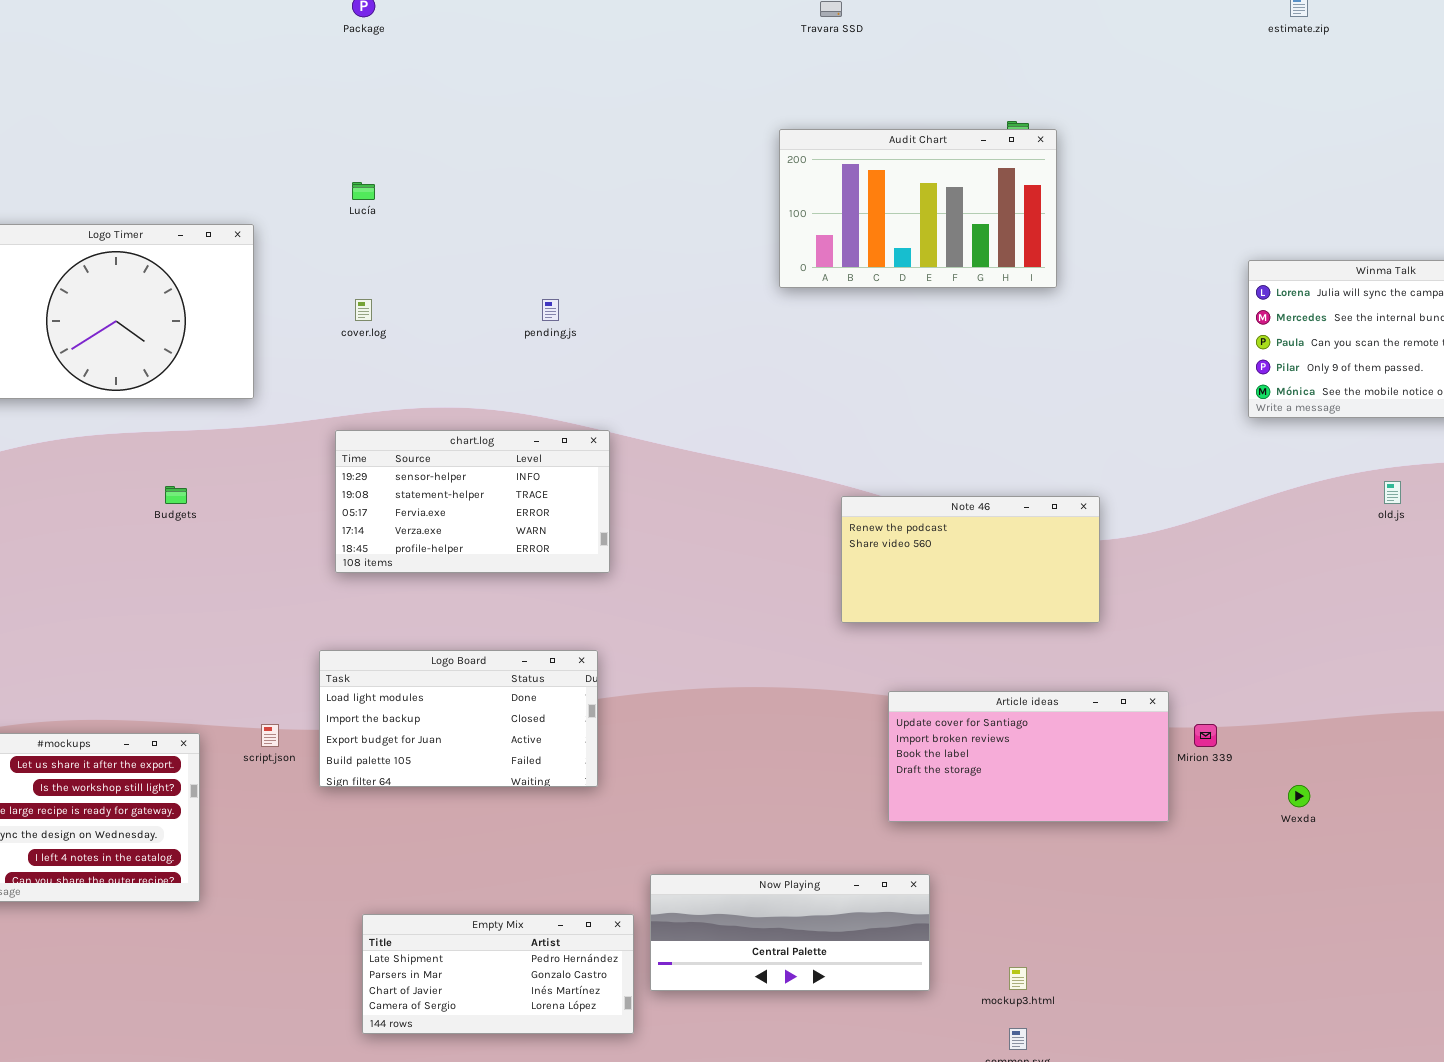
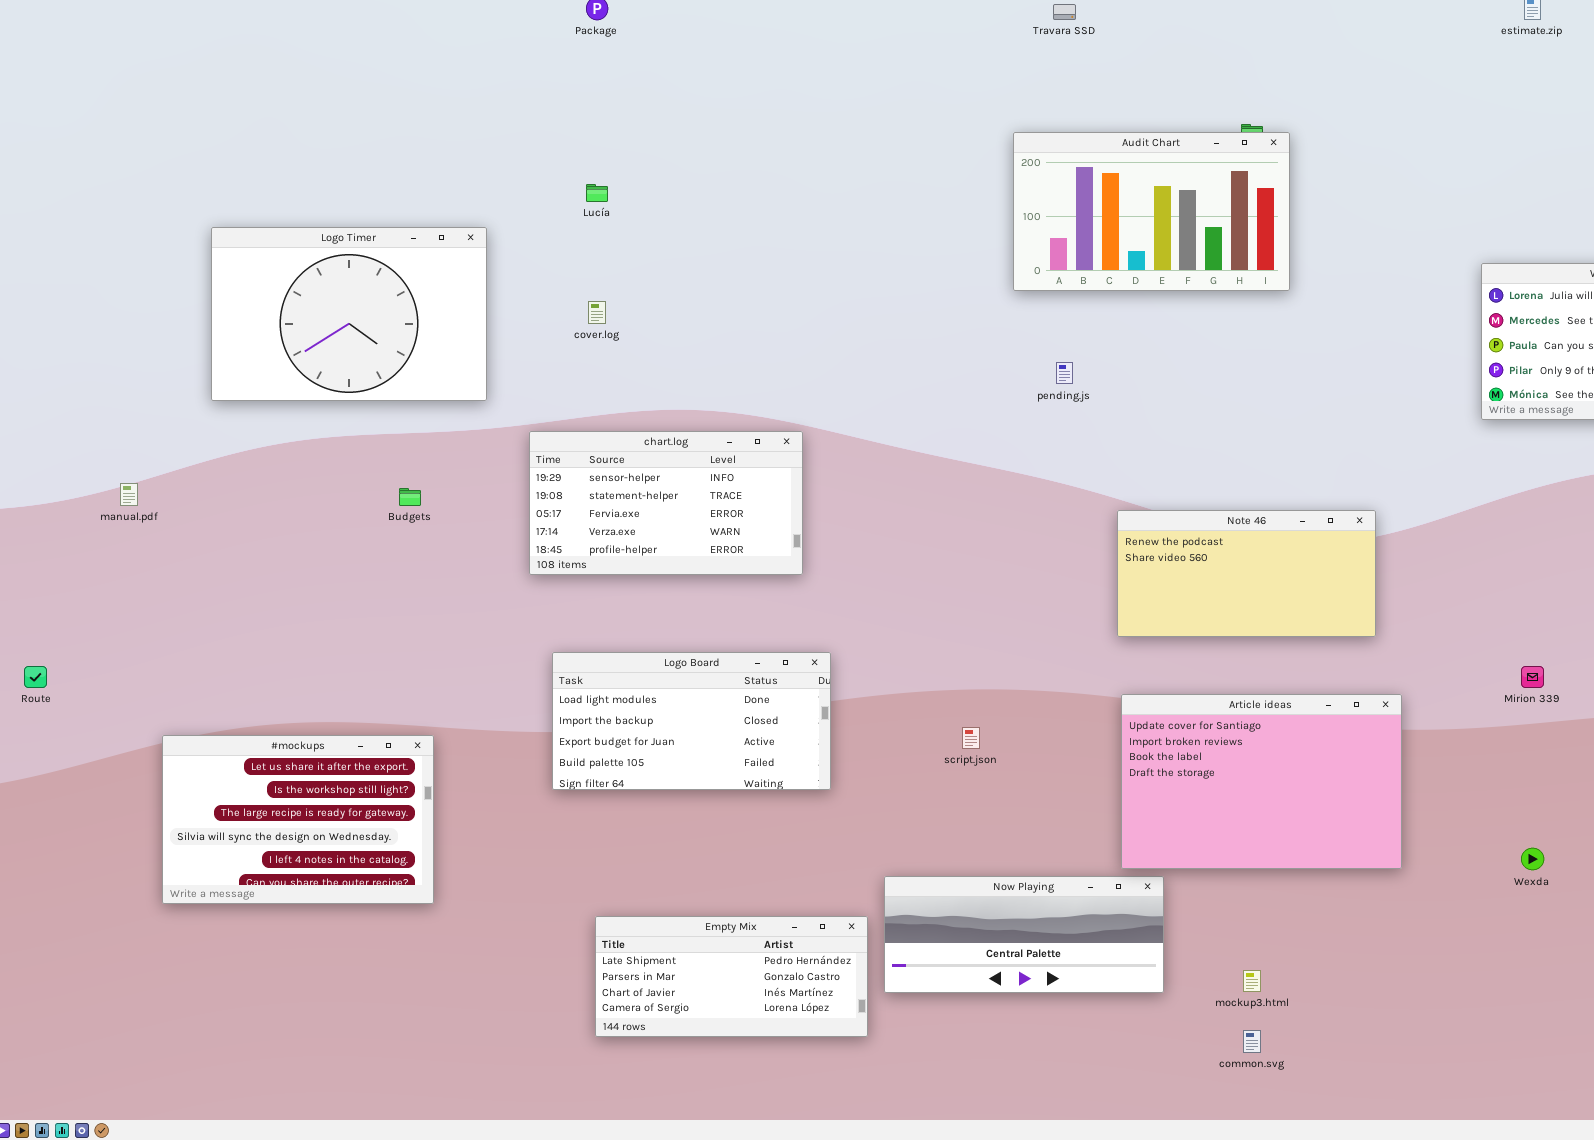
pending.js: [542,299,559,321] -> [1056,362,1073,384], moved
chart.log: [335,430,610,573] -> [529,431,803,575], moved
Note 46: [841,496,1100,623] -> [1117,510,1376,637], moved
Article ideas: [888,691,1169,822] -> [1121,694,1402,869], resized
script.json: [261,724,279,747] -> [962,727,980,749], moved
Mirion 339: [1194,724,1217,747] -> [1521,666,1544,688], moved
Wexda: [1288,785,1310,807] -> [1521,848,1544,870], moved

